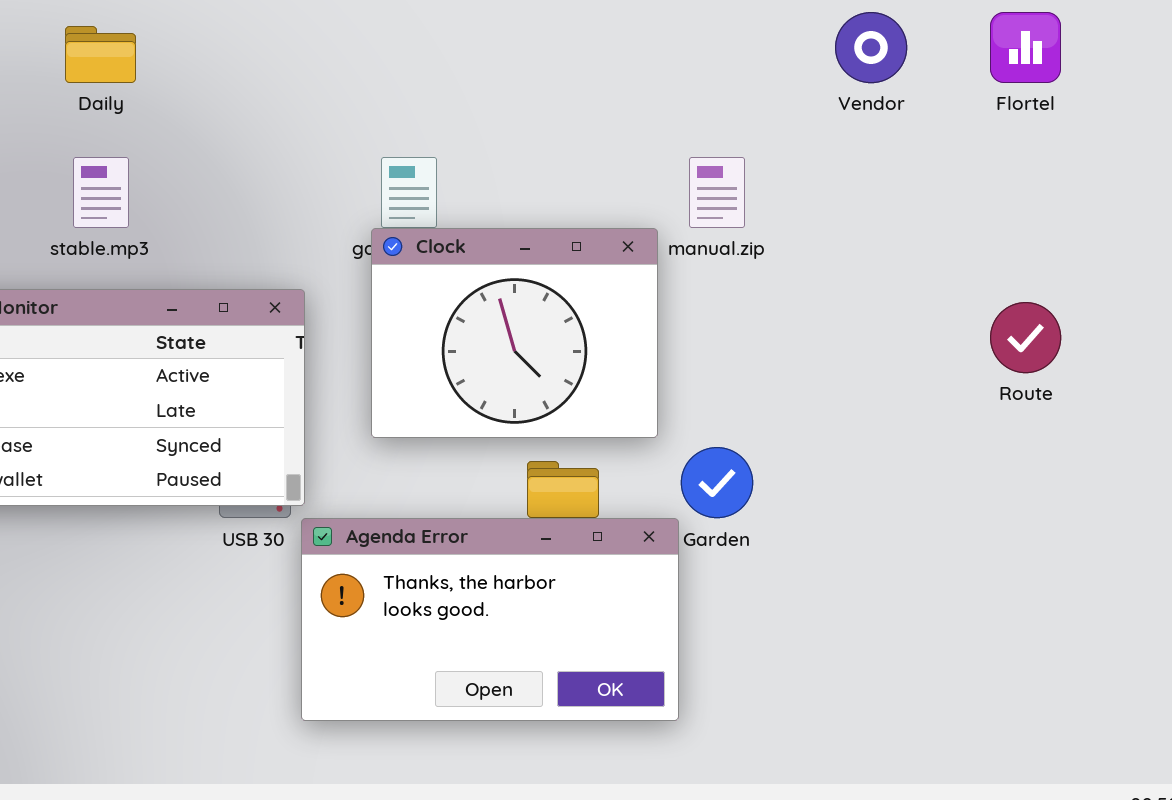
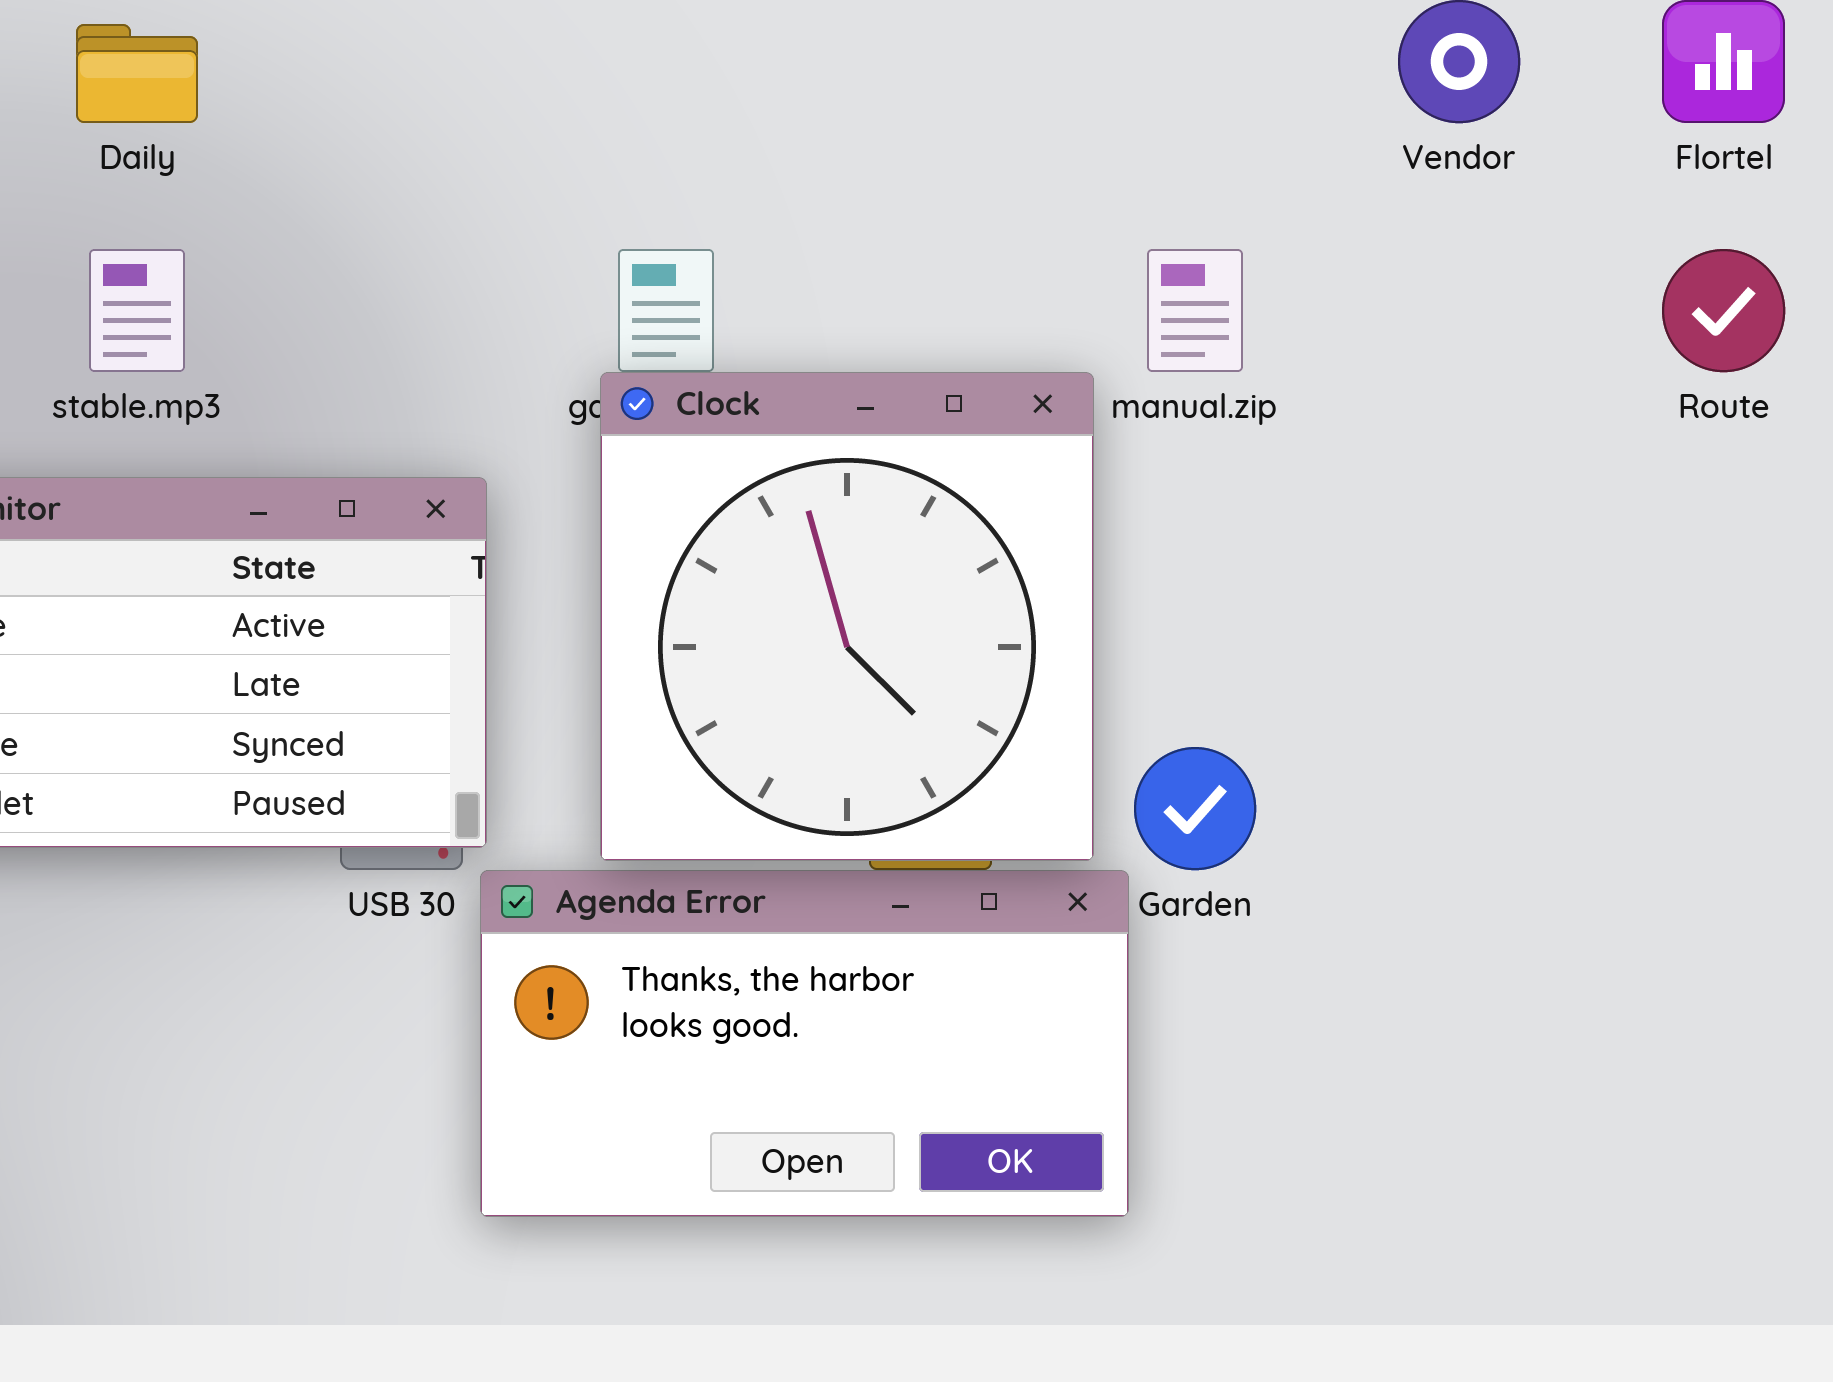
Clock: [371,228,658,438] -> [600,372,1094,861], resized
Route: [990,302,1061,373] -> [1662,249,1785,372], moved

